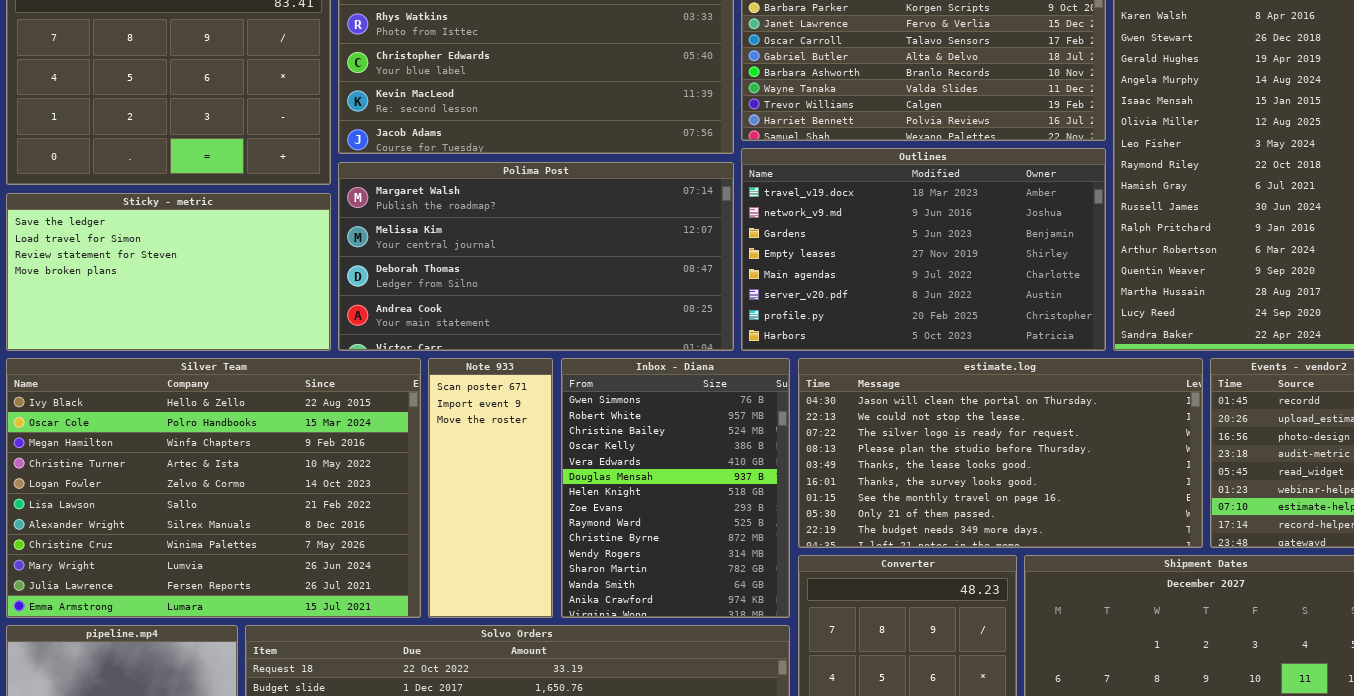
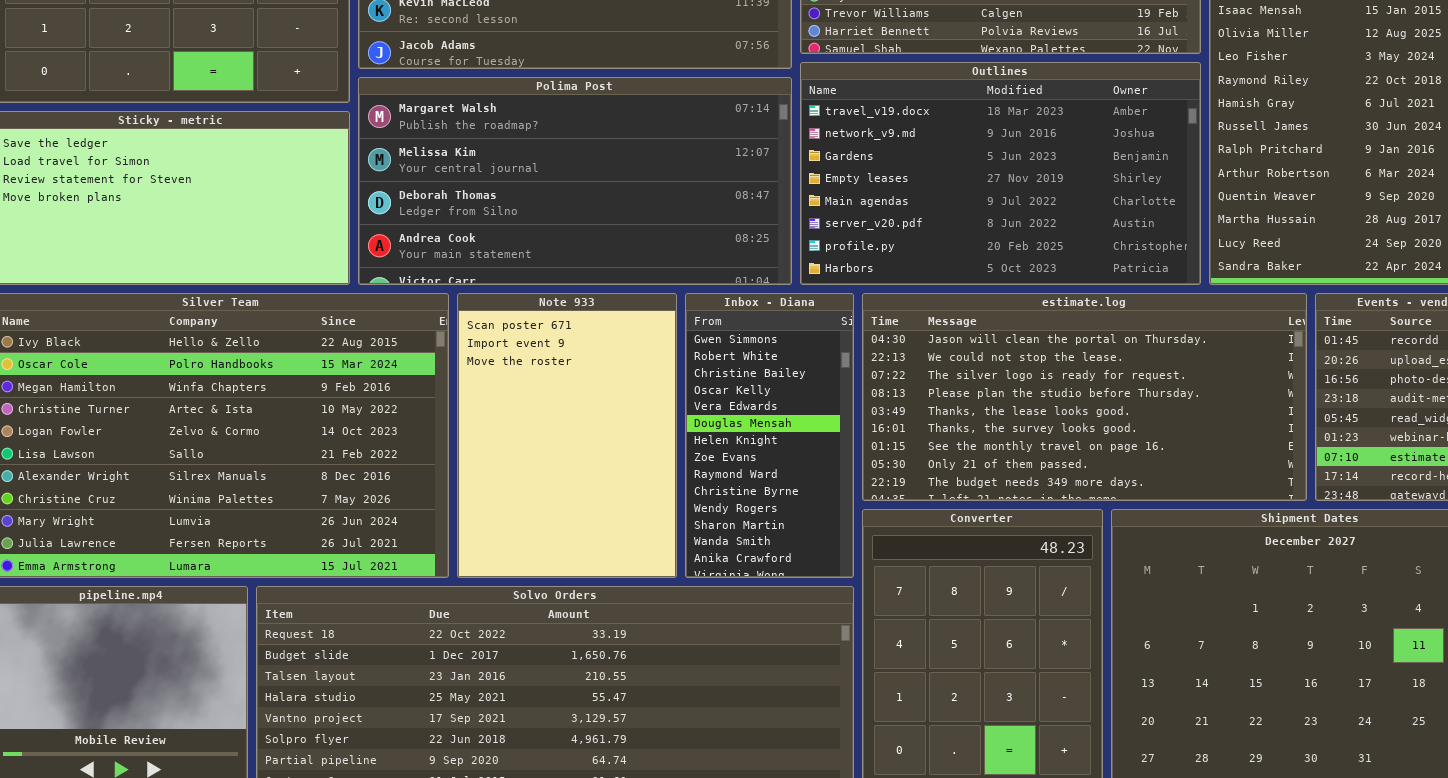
Note 933: [428,358,553,618] -> [457,293,677,578], resized
Inbox - Diana: [561,358,790,618] -> [685,293,854,578], resized

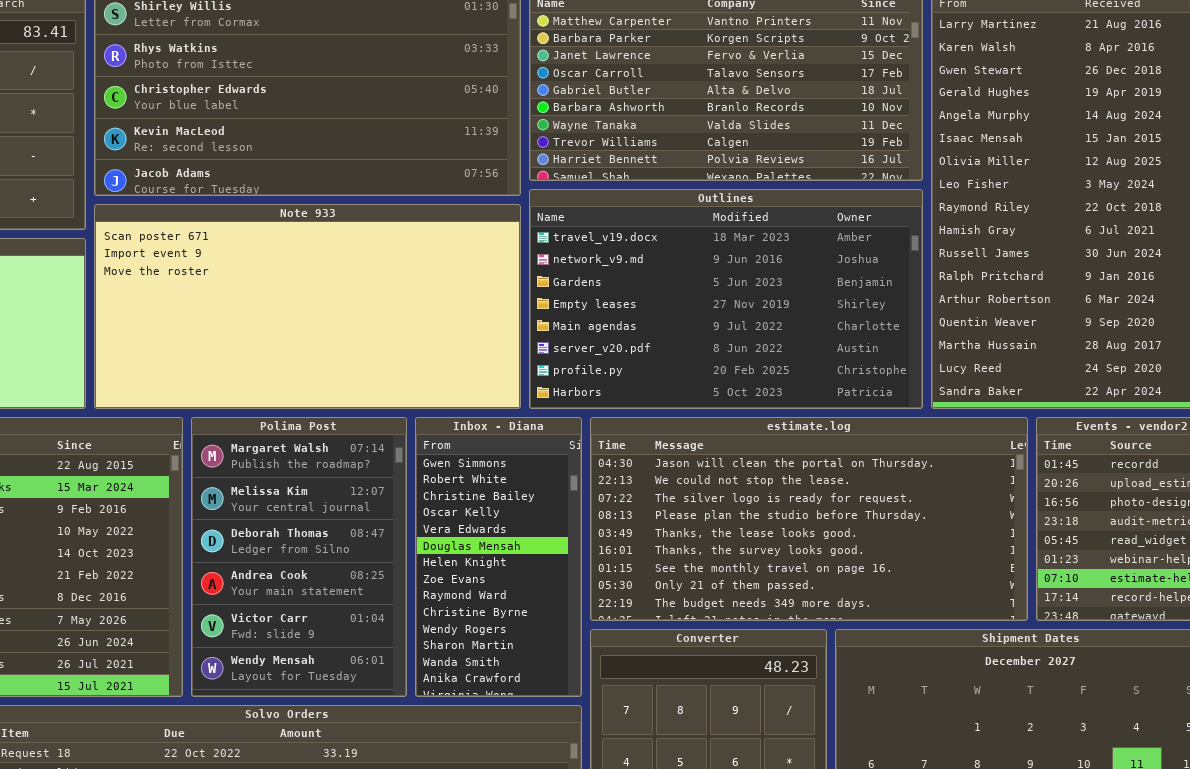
Polima Post: [358,77,792,285] -> [191,417,407,697], moved, resized
Note 933: [457,293,677,578] -> [94,204,521,409], moved, resized

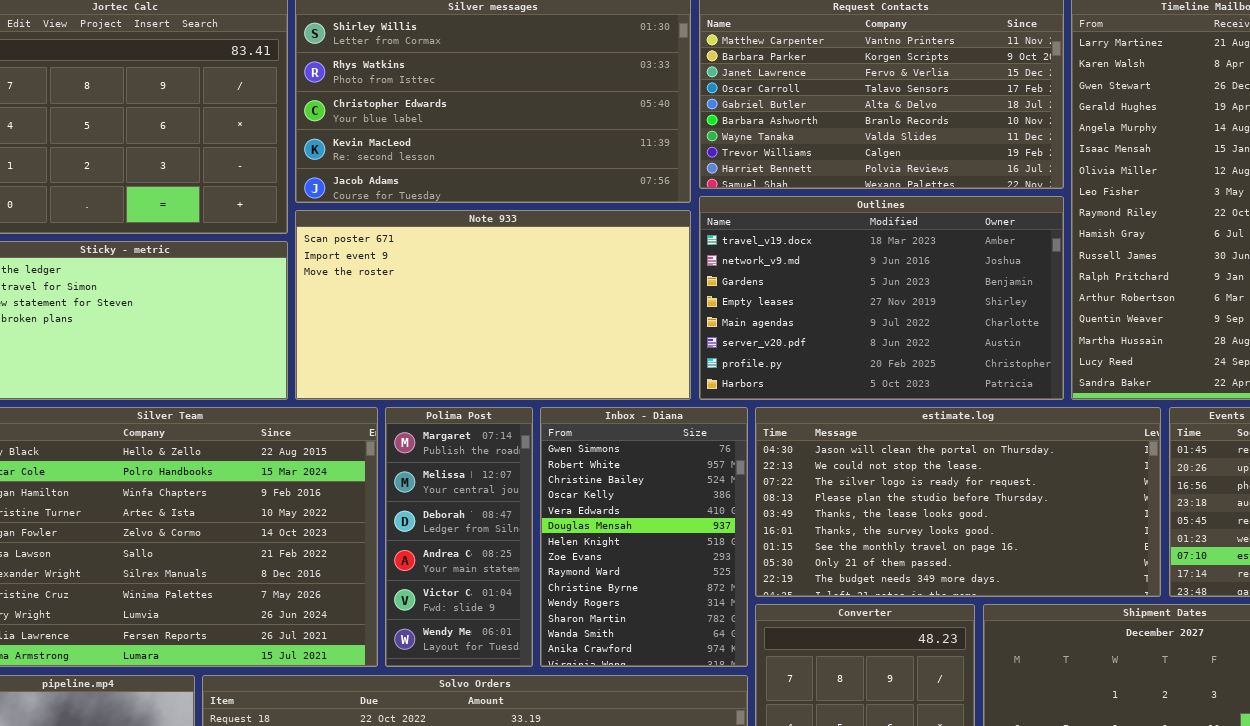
Polima Post: [191,417,407,697] -> [385,407,533,667], resized
Inbox - Diana: [415,417,582,697] -> [540,407,748,667], resized

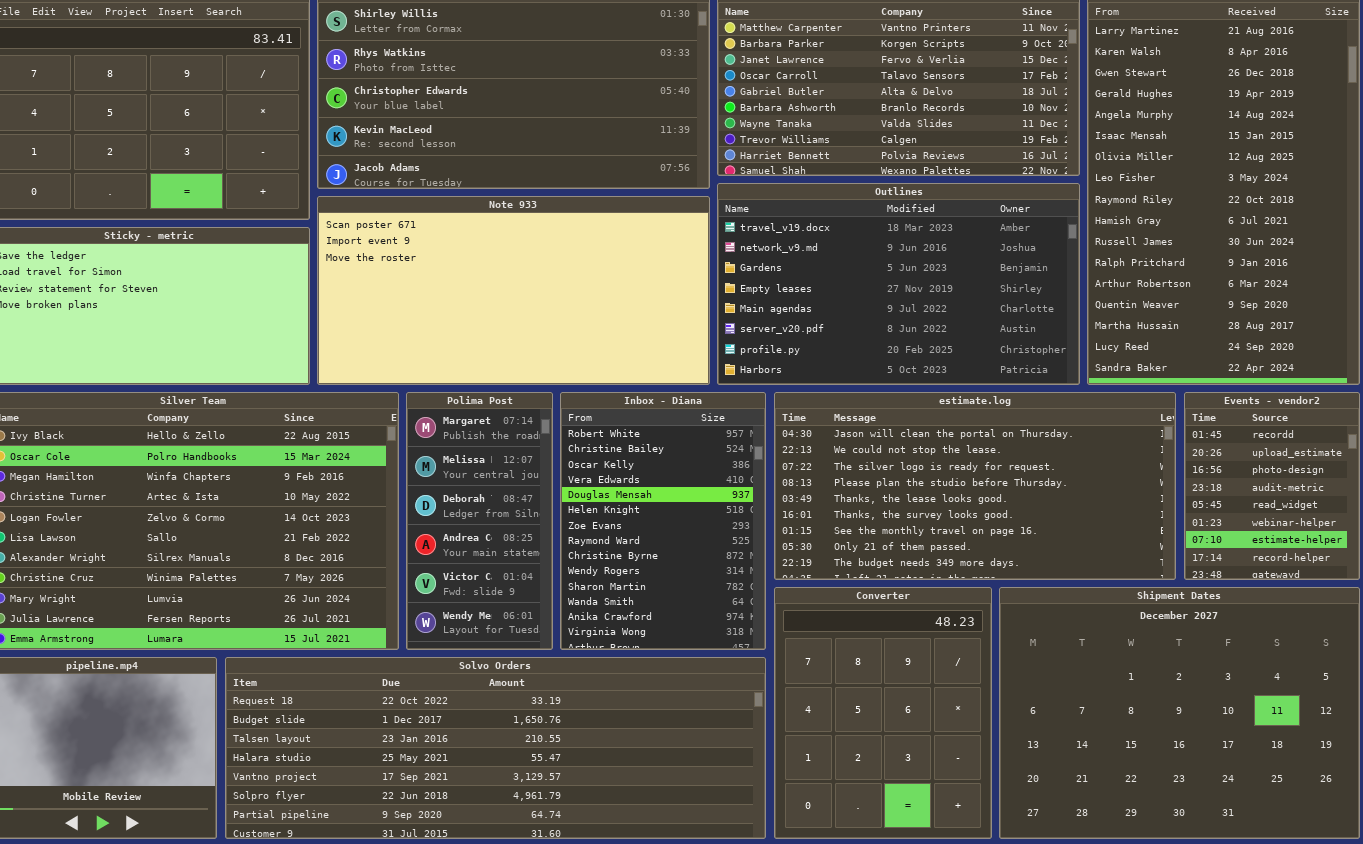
Inbox - Diana: [540,407,748,667] -> [560,392,766,650], scrolled down 1 row

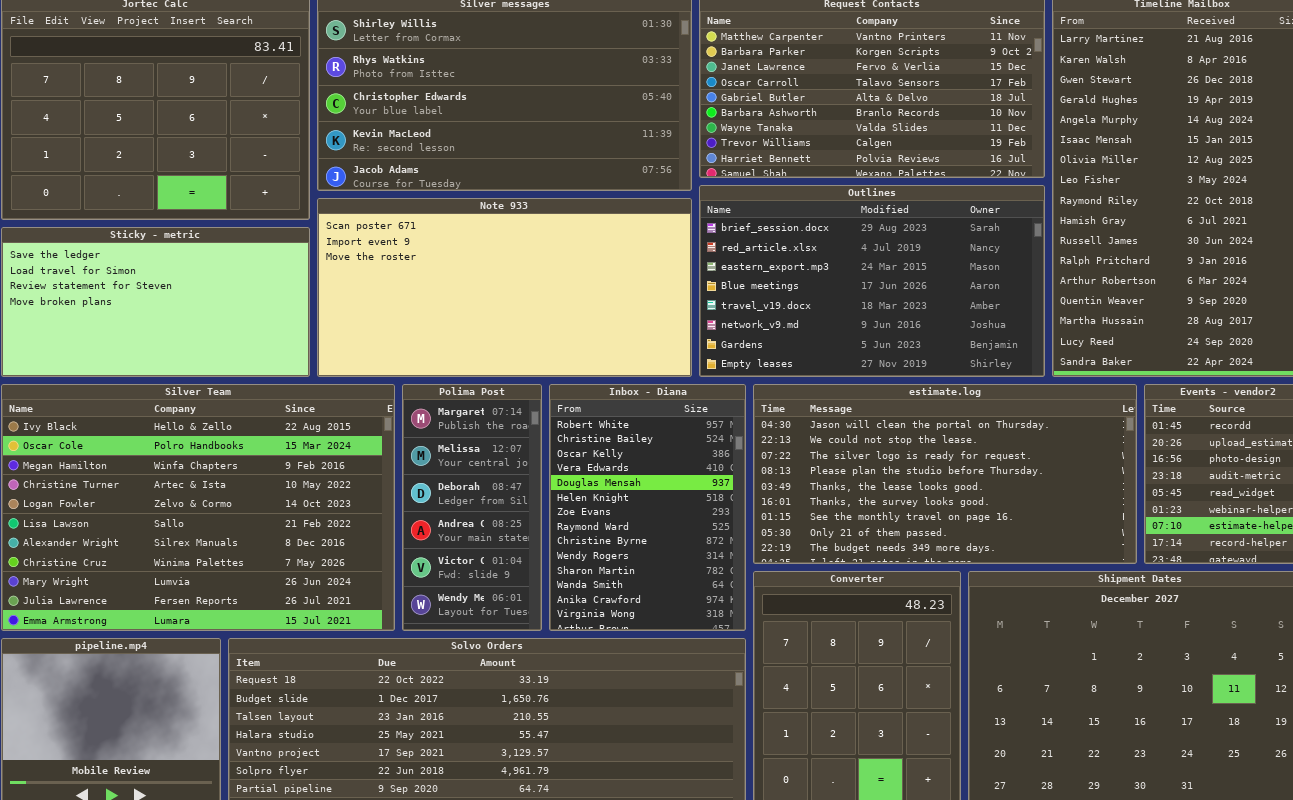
Outlines: [717,183,1080,385] -> [699,185,1045,377], scrolled up 4 rows

